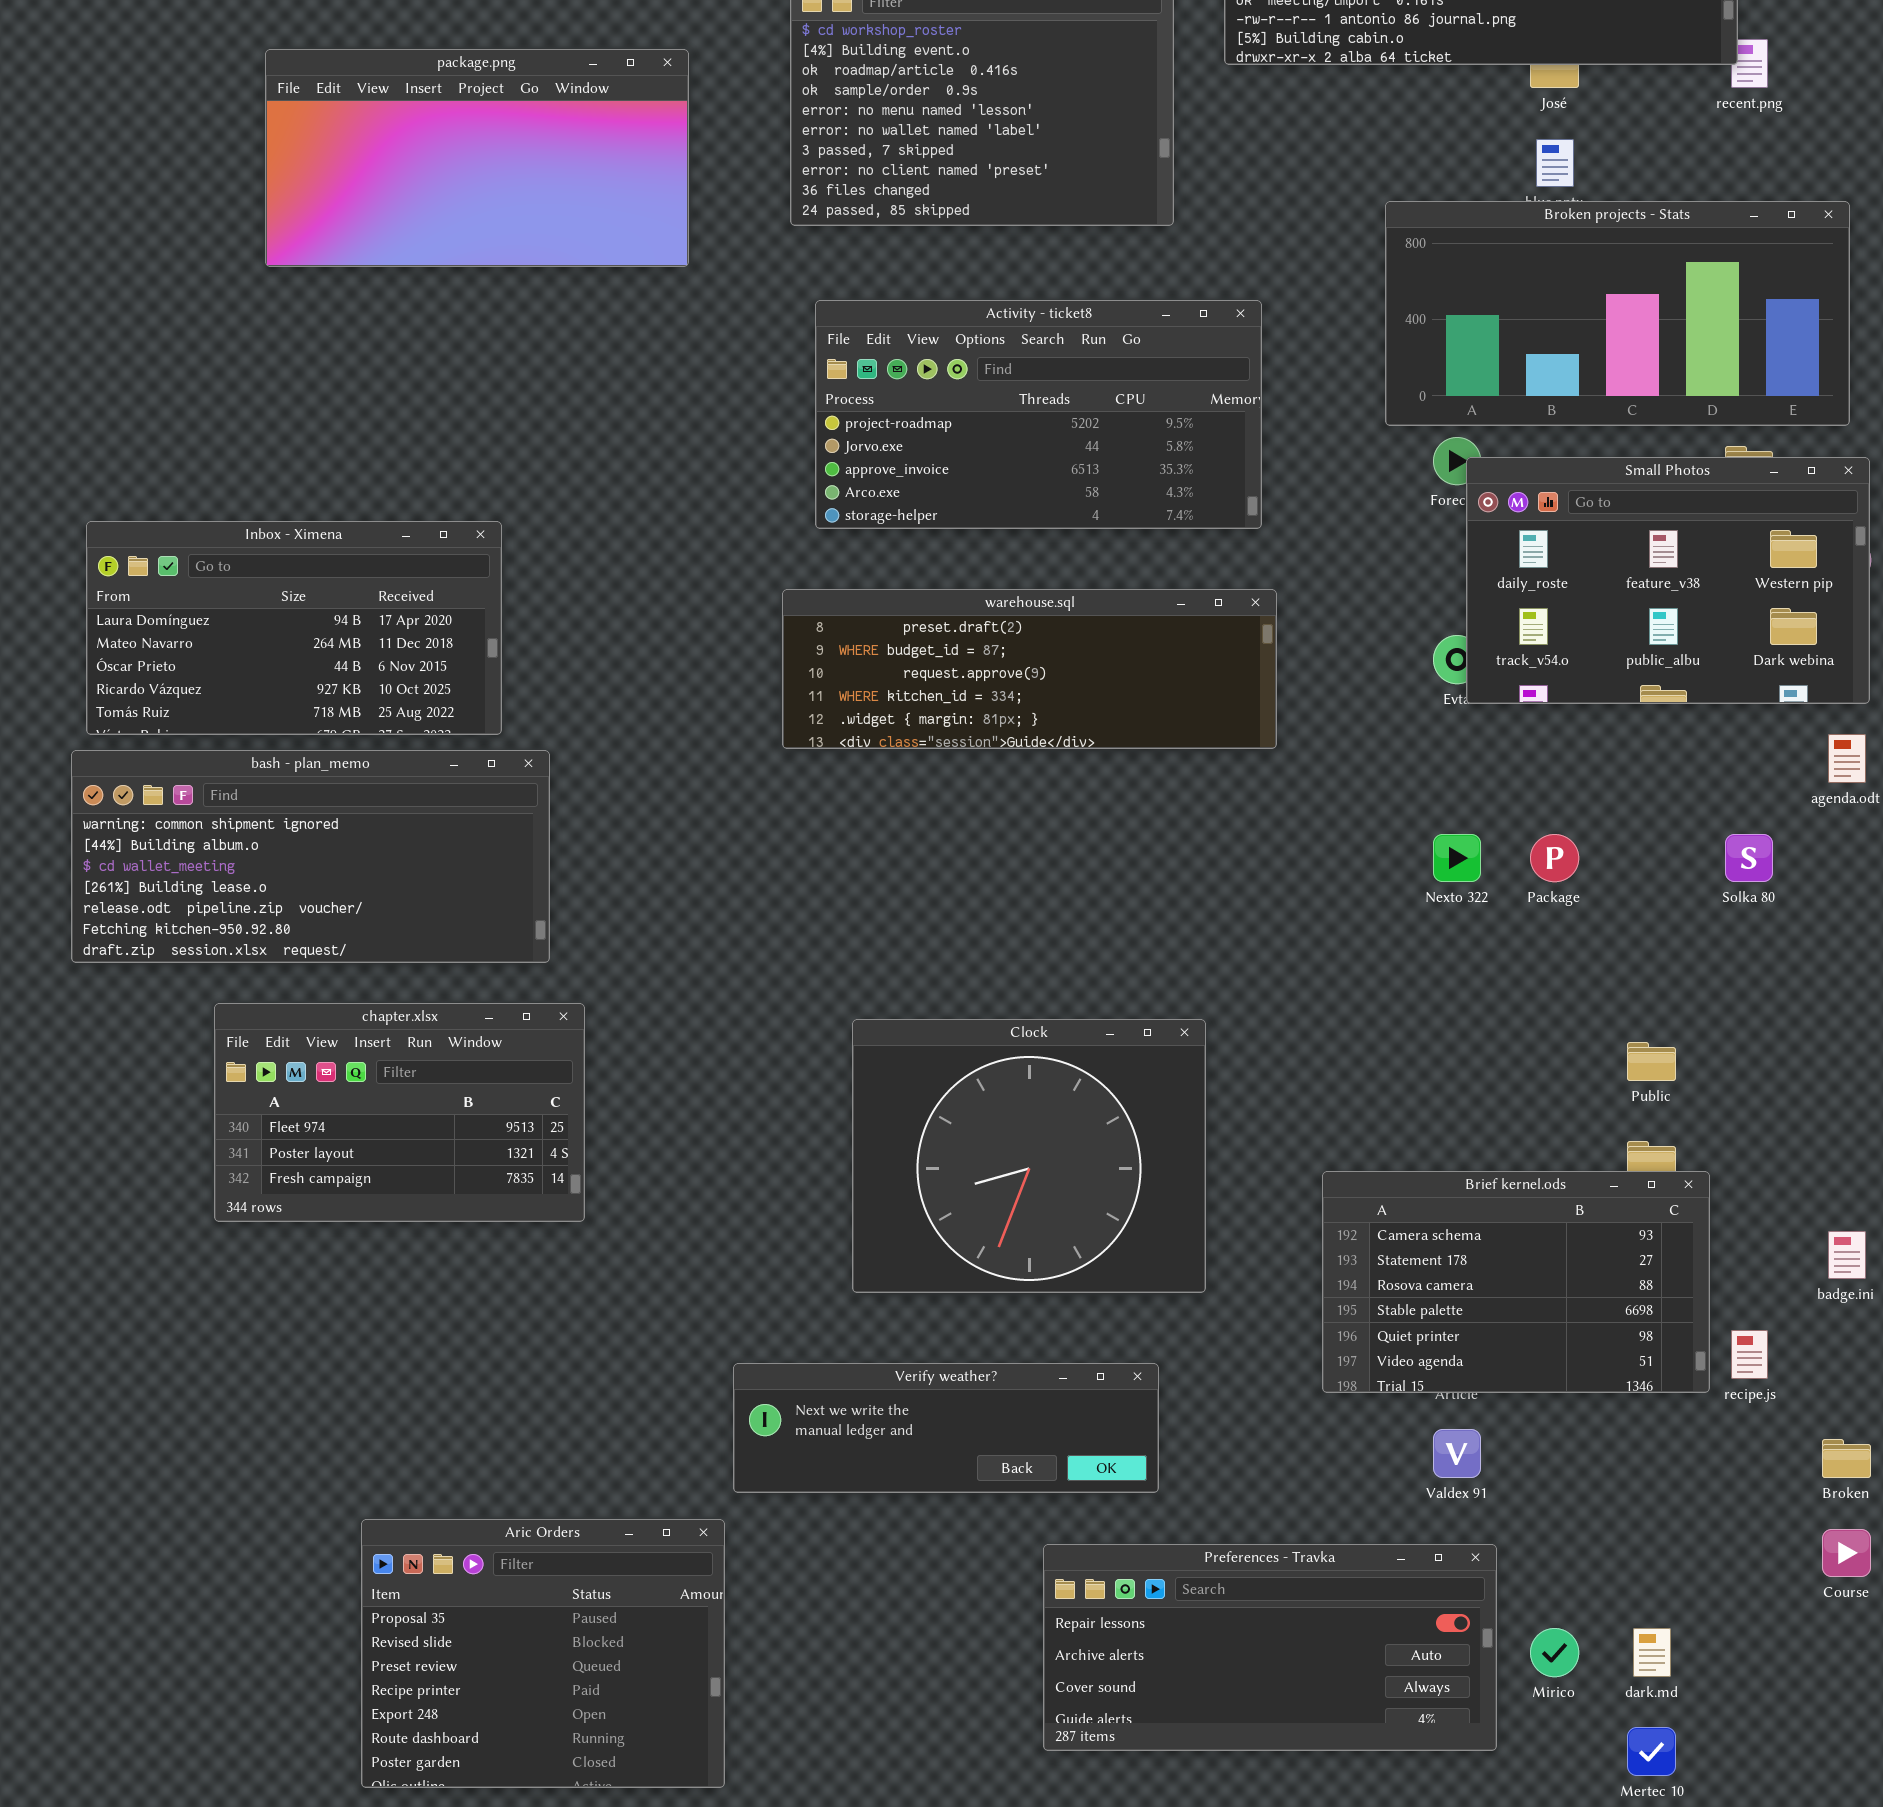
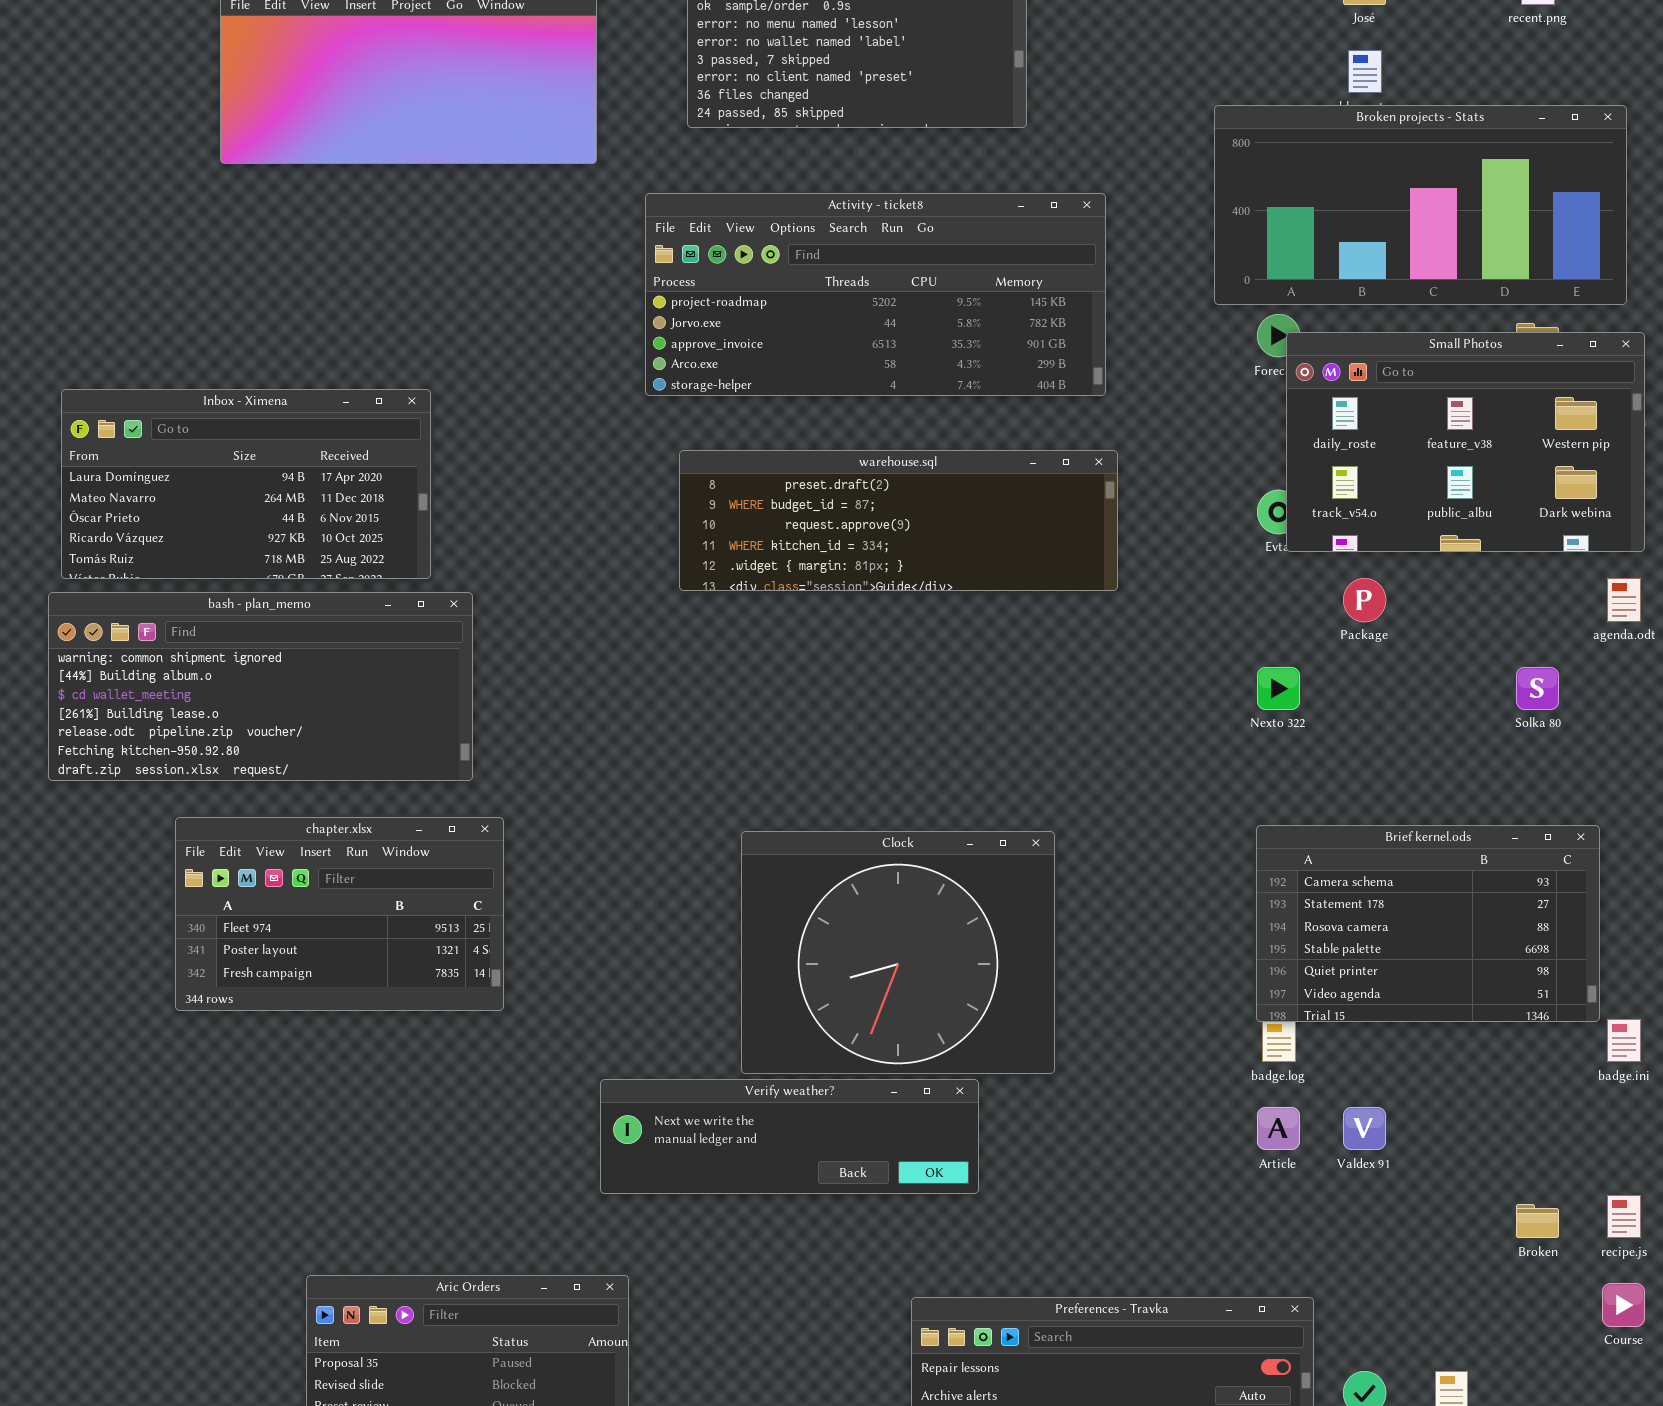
Activity - ticket8: [815,300,1262,529] -> [645,193,1106,396], resized
Package: [1530,834,1579,882] -> [1343,578,1386,622], moved
Brief kernel.ods: [1322,1171,1710,1393] -> [1256,825,1600,1022], moved
recipe.js: [1731,1330,1768,1379] -> [1607,1195,1641,1238], moved
Verify weather?: [733,1363,1159,1493] -> [600,1079,979,1194], moved
Valdex 91: [1433,1429,1481,1478] -> [1343,1107,1386,1150], moved
Broken: [1822,1439,1871,1478] -> [1516,1204,1559,1238], moved

